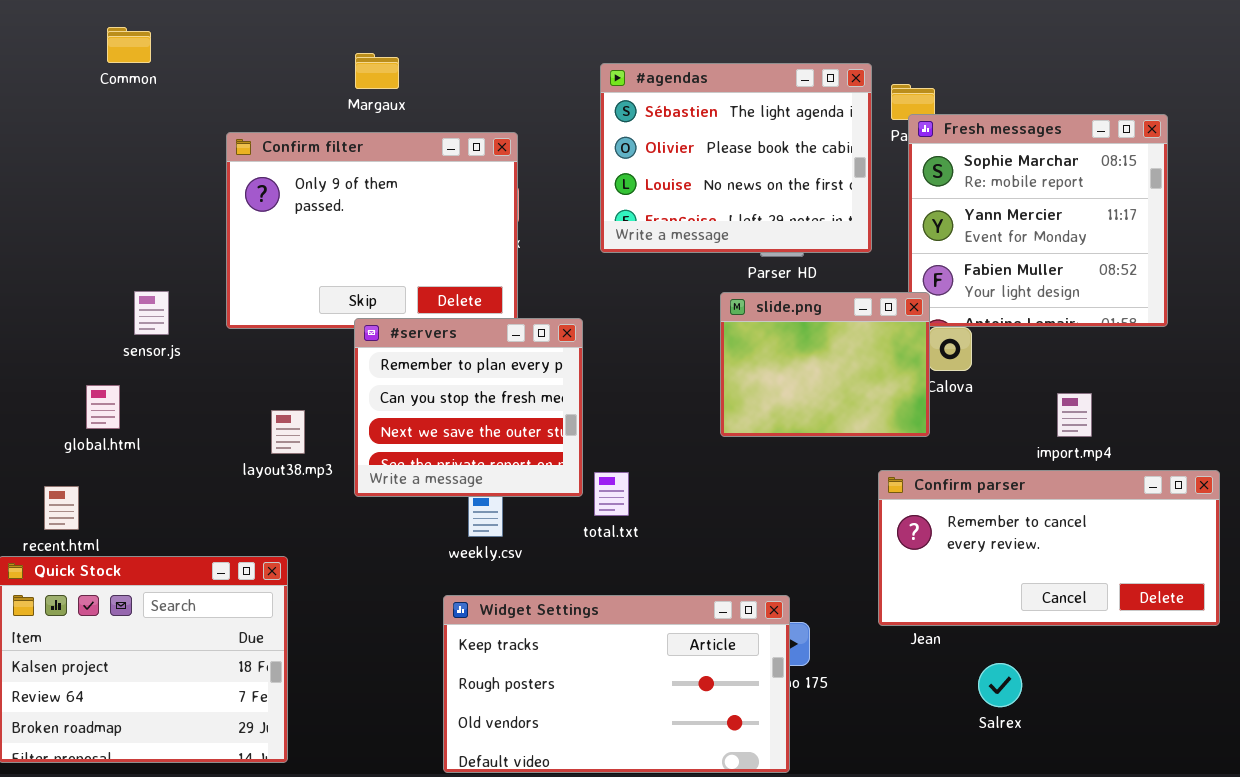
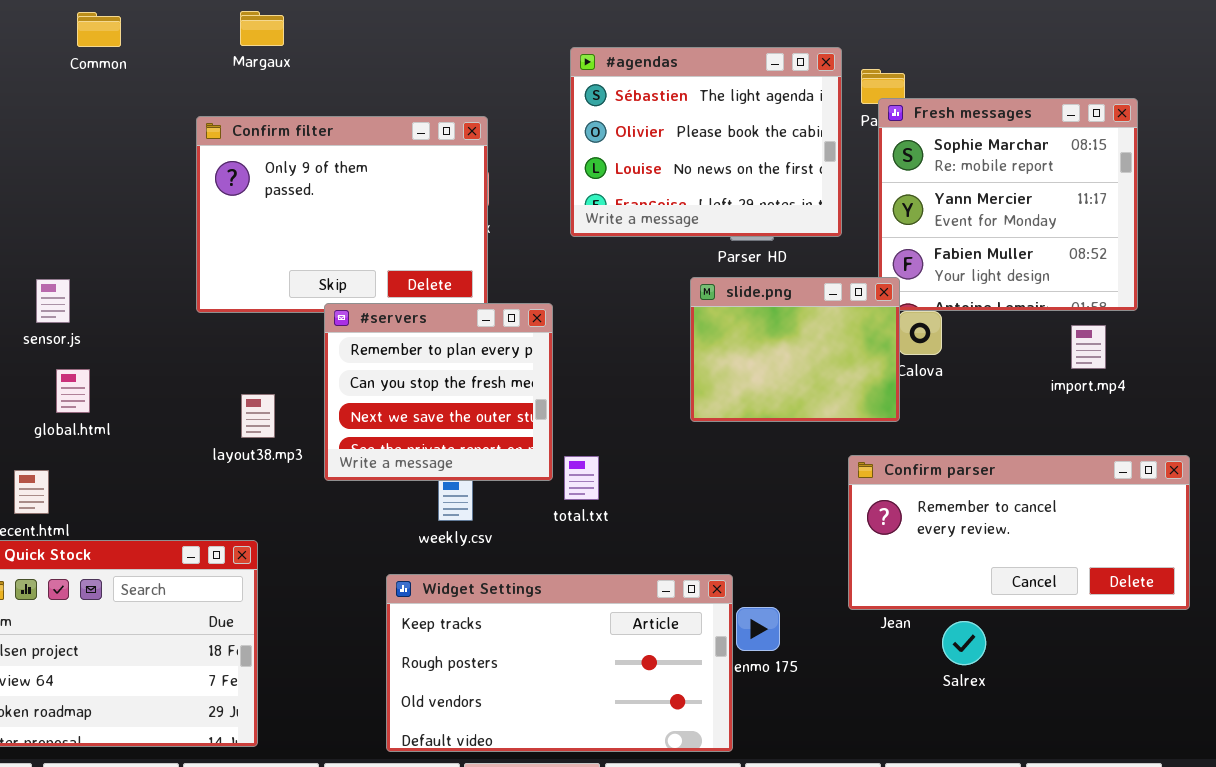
Margaux: [355,53,399,89] -> [240,11,284,46], moved
sensor.js: [134,291,169,335] -> [36,279,70,323], moved
import.mp4: [1057,393,1092,437] -> [1071,325,1106,369], moved
Widget Settings: [443,595,790,773] -> [386,574,733,752], moved
Salrex: [978,663,1022,707] -> [942,621,986,665], moved

